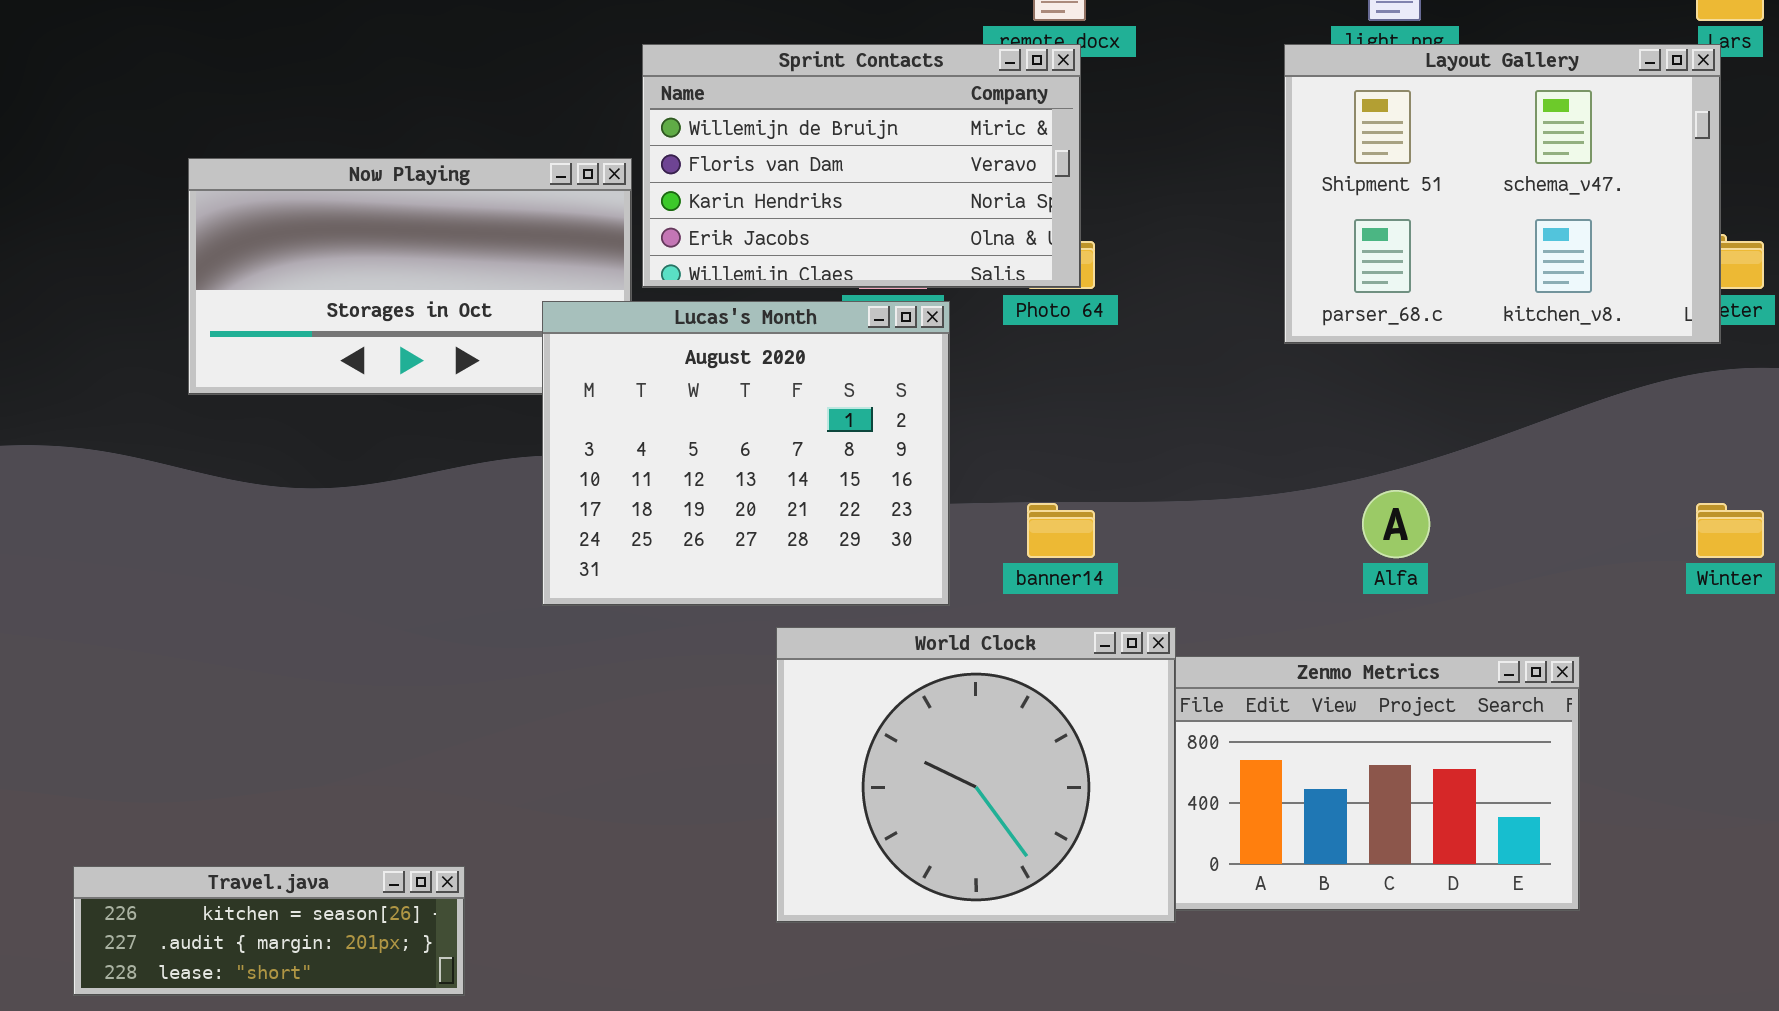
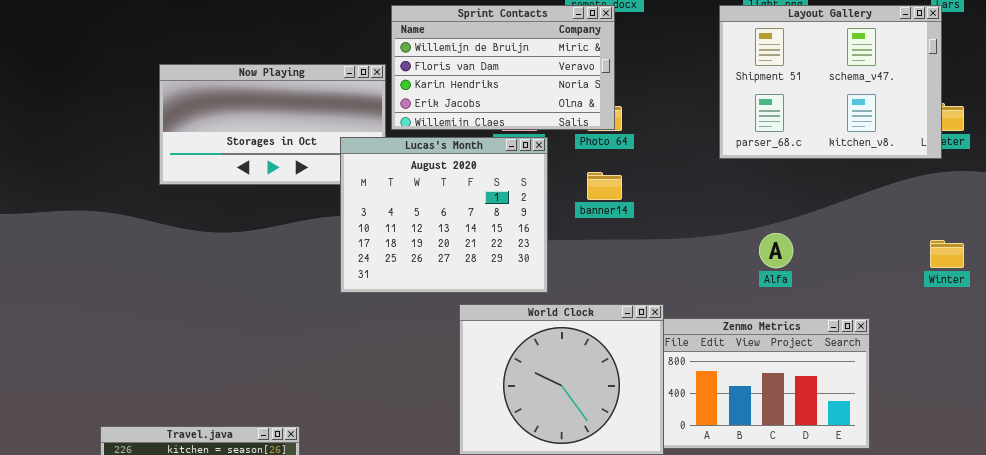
banner14: [1027,503,1095,558] -> [587,172,622,200], moved

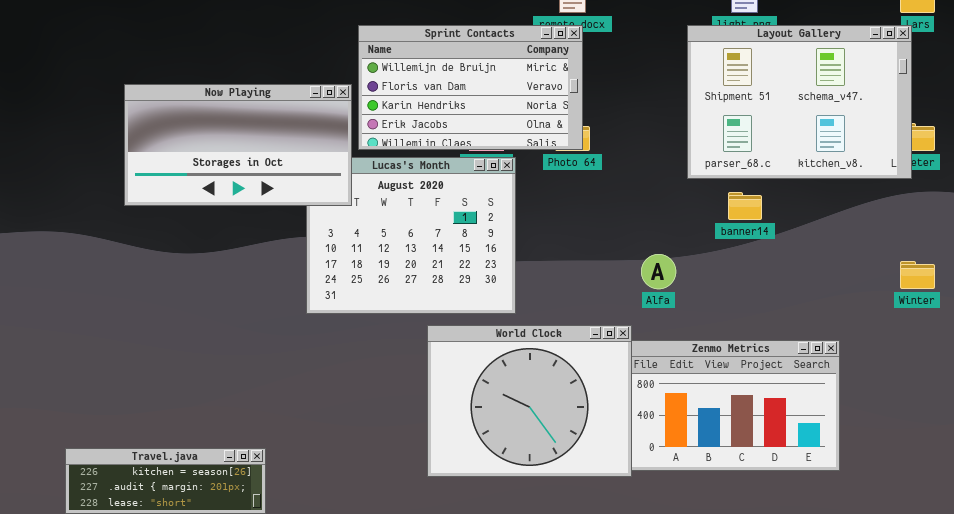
Now Playing: [159,64,386,185] -> [124,84,352,206], raised
banner14: [587,172,622,200] -> [728,192,762,220], moved
Alfa: [759,233,793,268] -> [641,254,676,289], moved

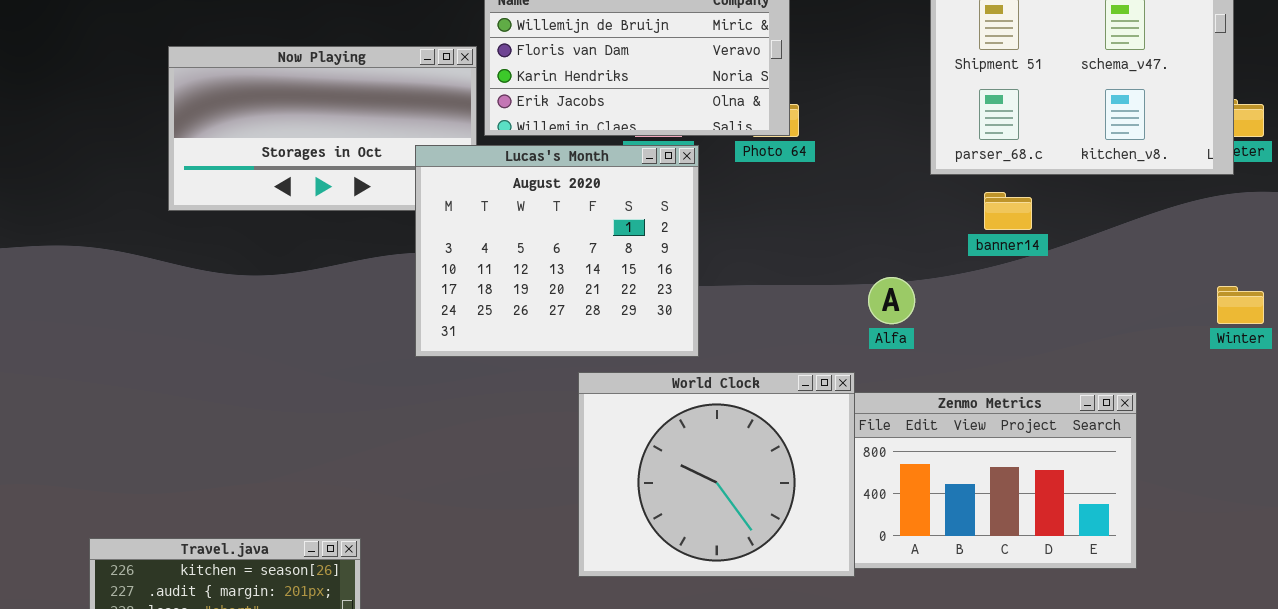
Lucas's Month: [306,157,516,314] -> [415,145,699,357], raised

